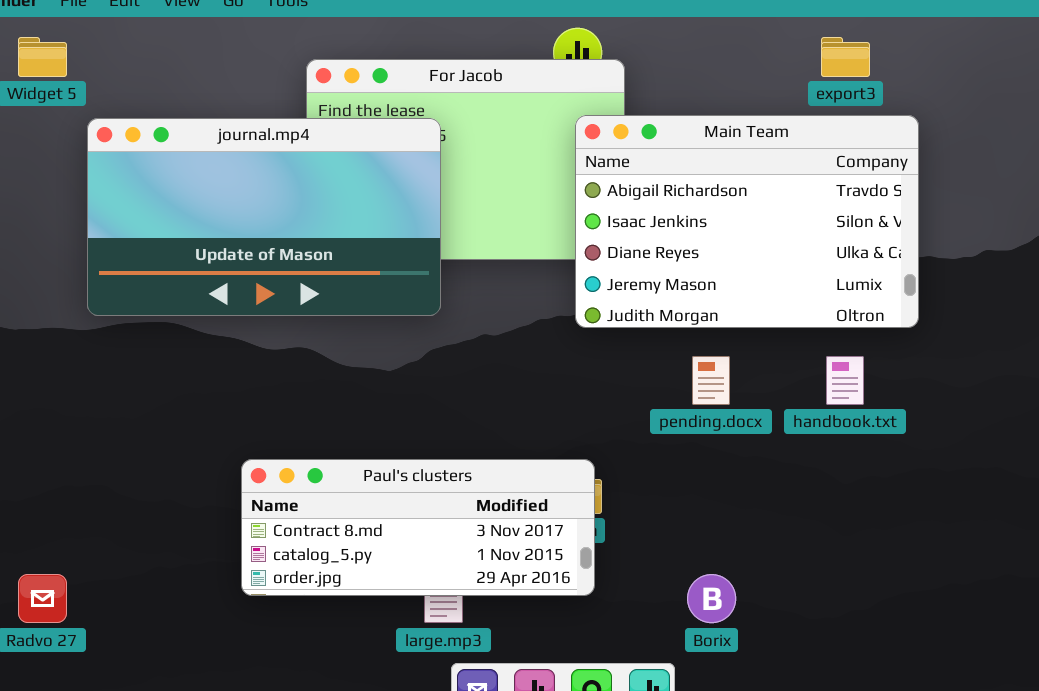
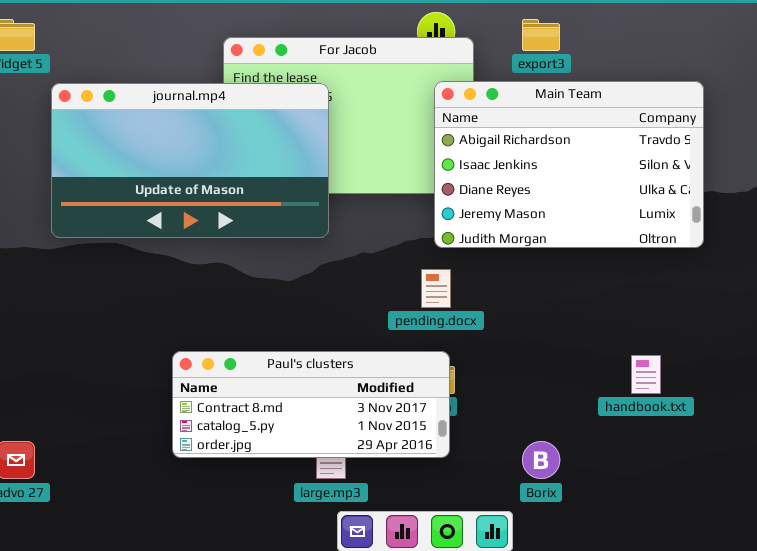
export3: [821,37,870,77] -> [522,19,560,51], moved
pending.docx: [692,356,730,405] -> [421,269,451,308], moved
handbook.txt: [826,356,864,405] -> [631,355,661,394], moved

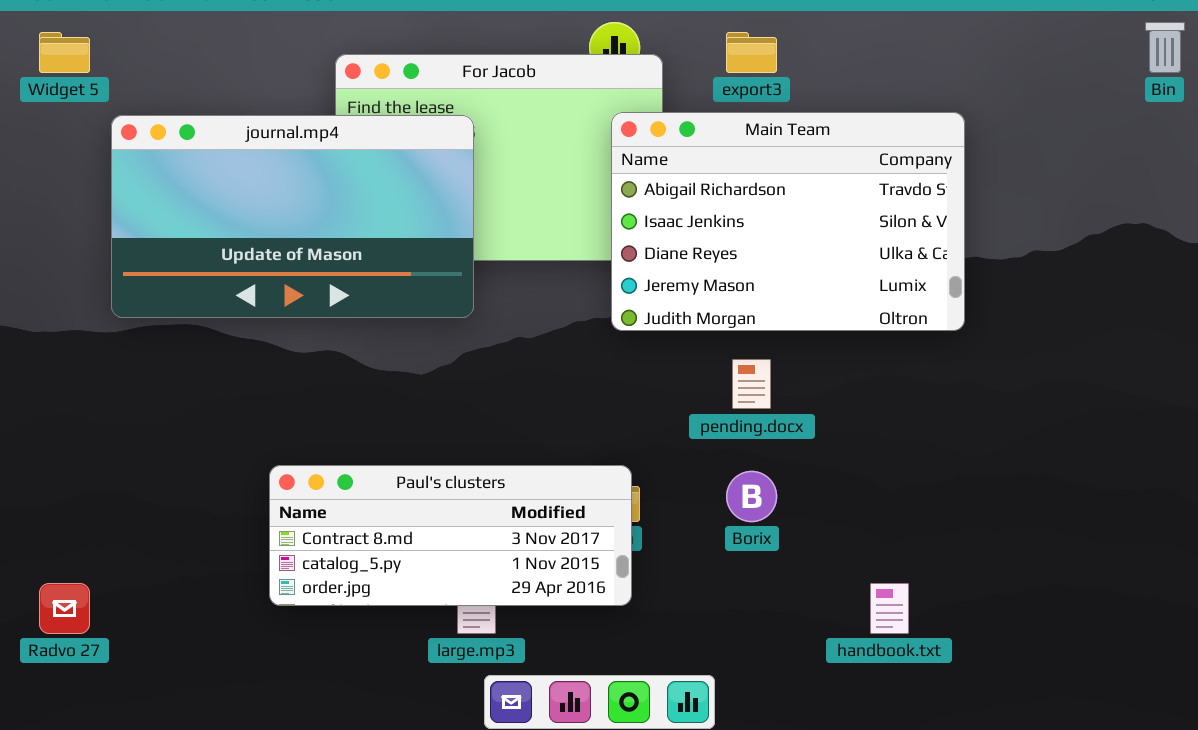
pending.docx: [421,269,451,308] -> [732,359,771,409], moved
handbook.txt: [631,355,661,394] -> [870,583,909,634], moved
Borix: [522,441,560,479] -> [726,471,777,522], moved

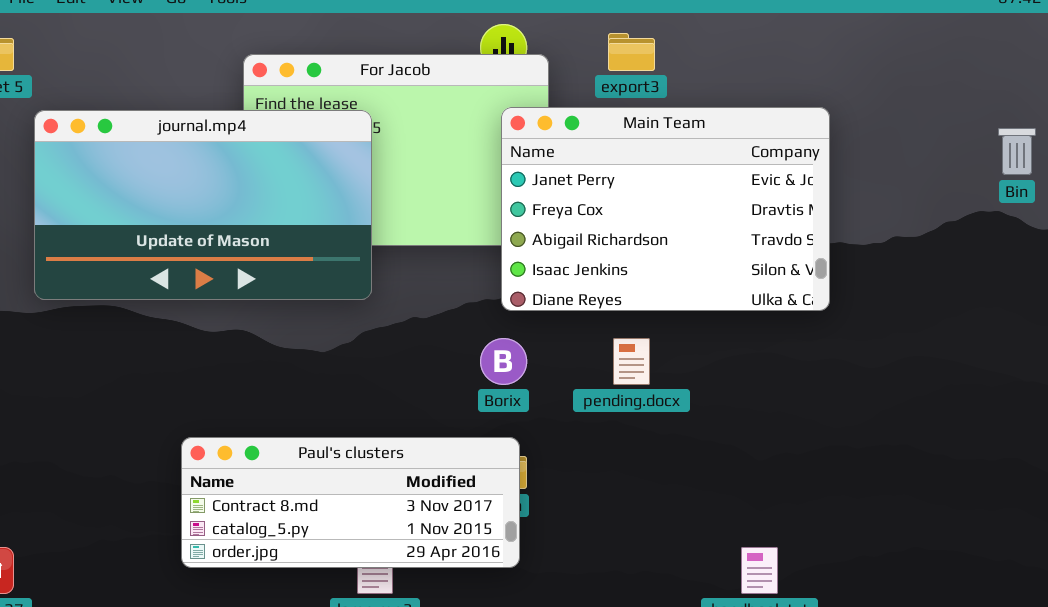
Bin: [1145,22,1185,73] -> [998,128,1036,175], moved
Main Team: [611,112,965,331] -> [501,107,830,311], scrolled up 2 rows
Borix: [726,471,777,522] -> [480,338,527,385], moved

